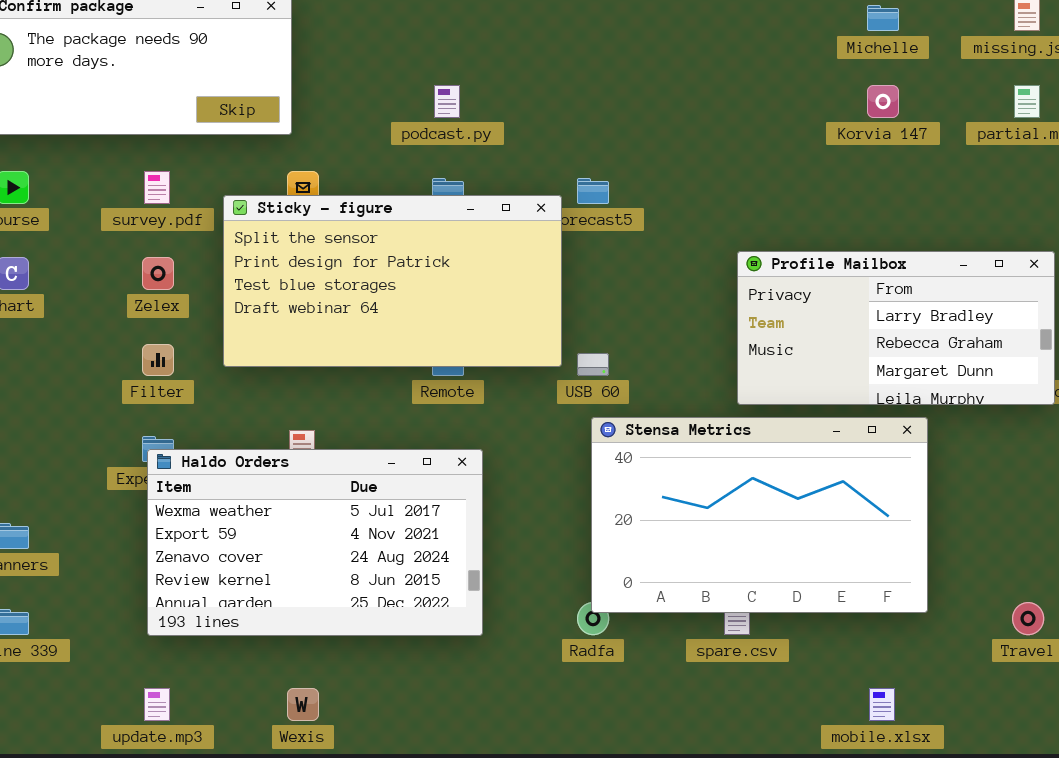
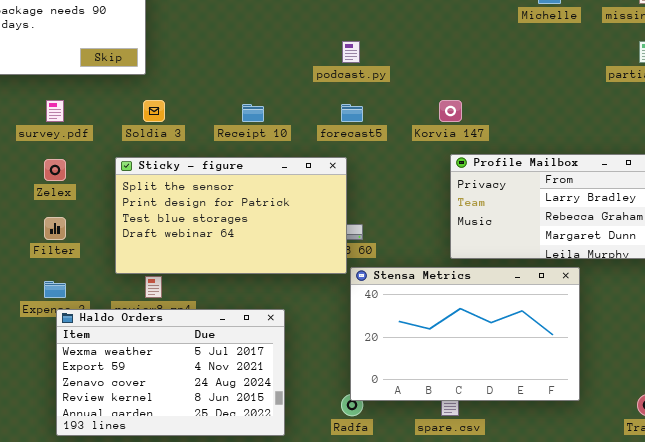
podcast.py: [434,85,460,118] -> [342,41,360,63], moved
Korvia 147: [867,85,899,118] -> [439,100,462,122], moved
Sticky - figure: [223,195,562,367] -> [115,157,347,274], moved
Haldo Orders: [147,449,483,636] -> [56,309,285,436], moved

